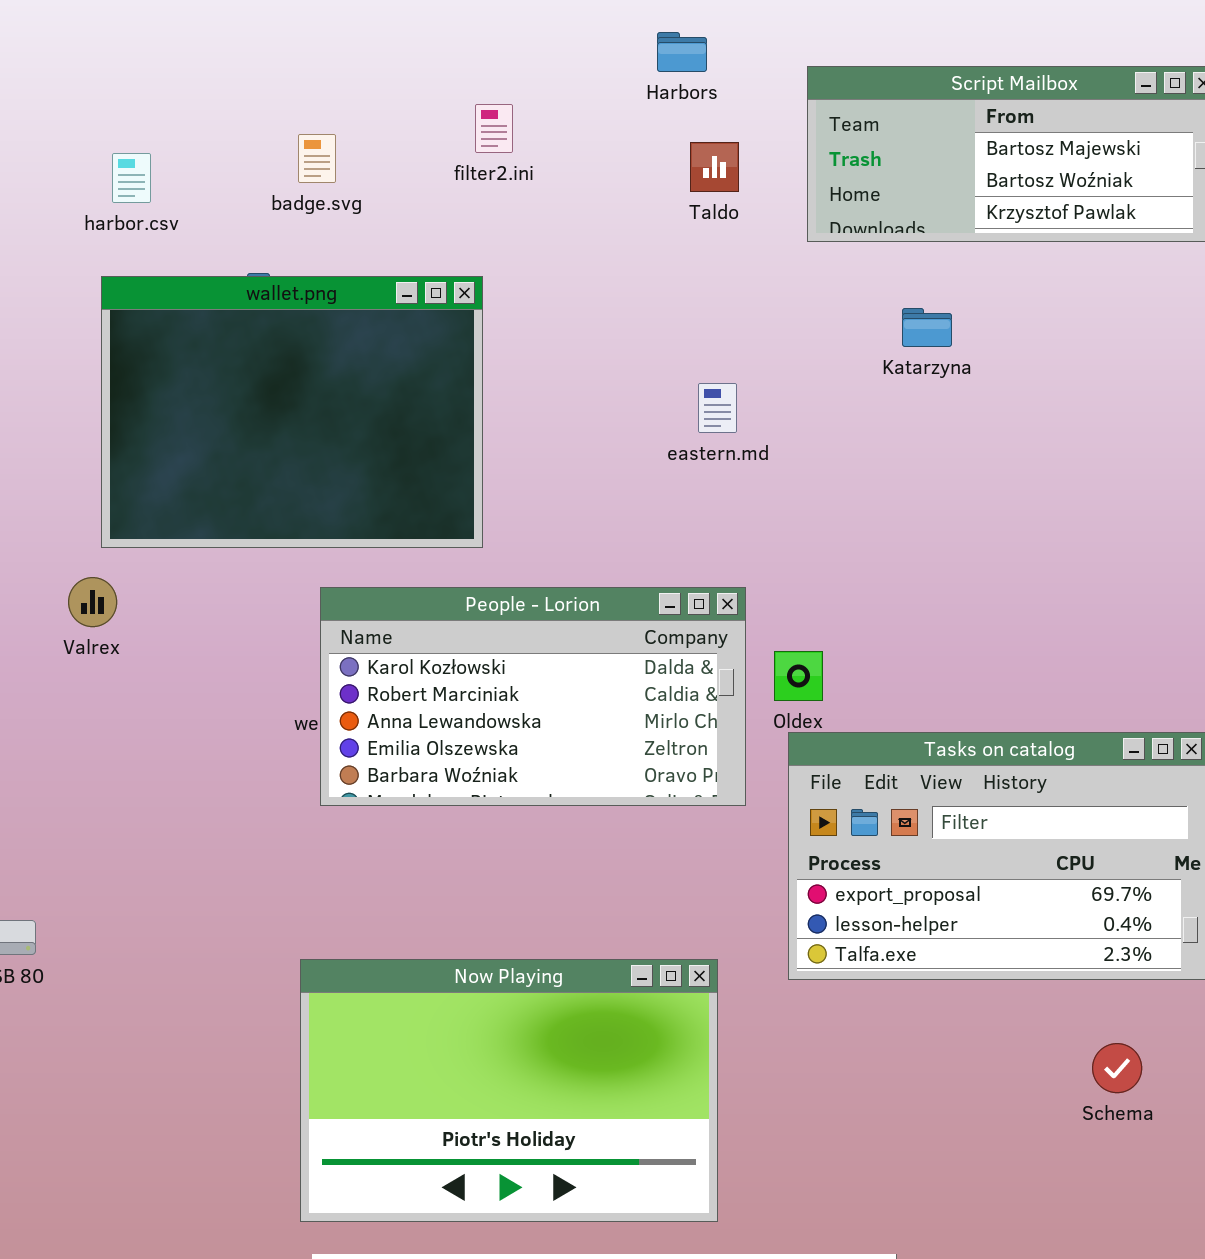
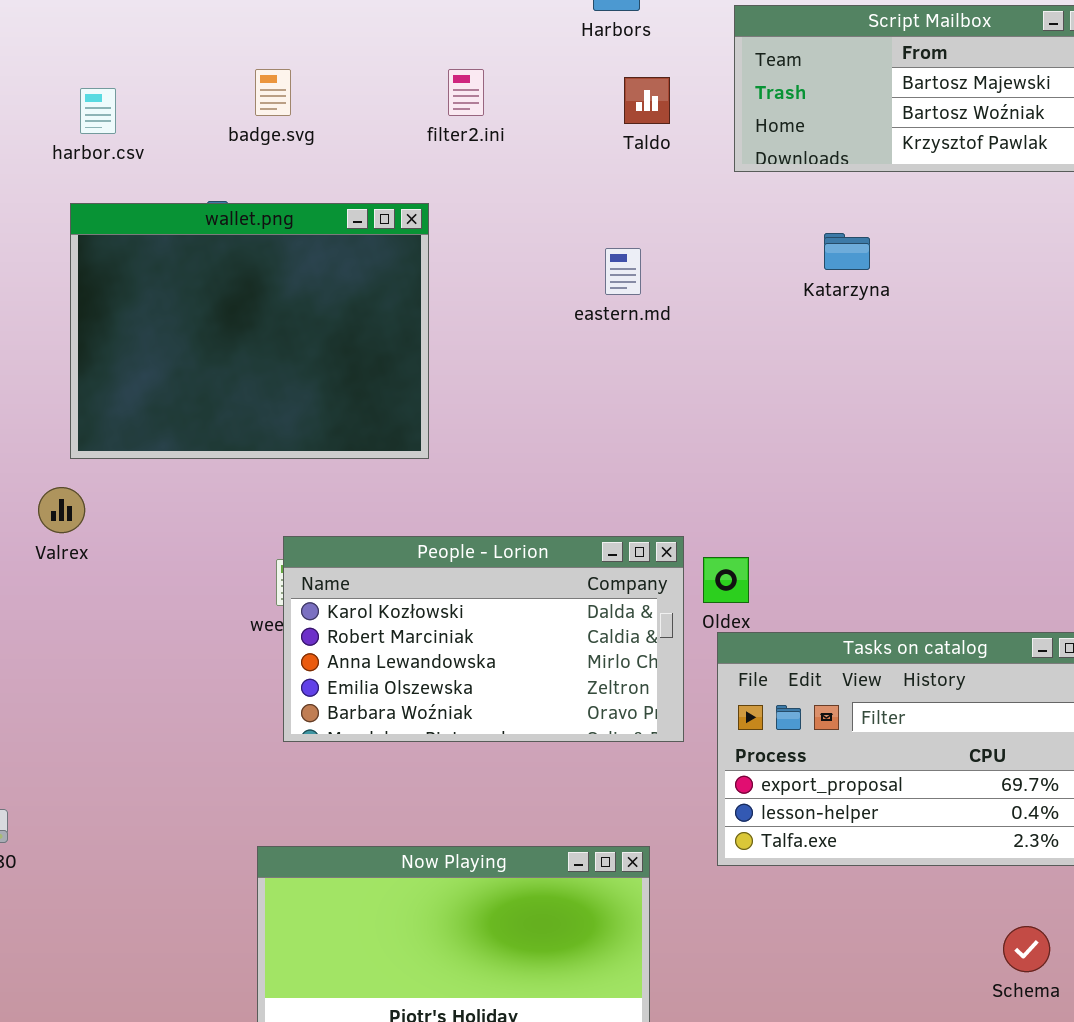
filter2.ini: [475,104,513,153] -> [448,69,484,116], moved
eastern.md: [698,383,737,433] -> [605,248,641,295], moved
People - Lorion: [320,587,746,806] -> [283,536,684,742], moved

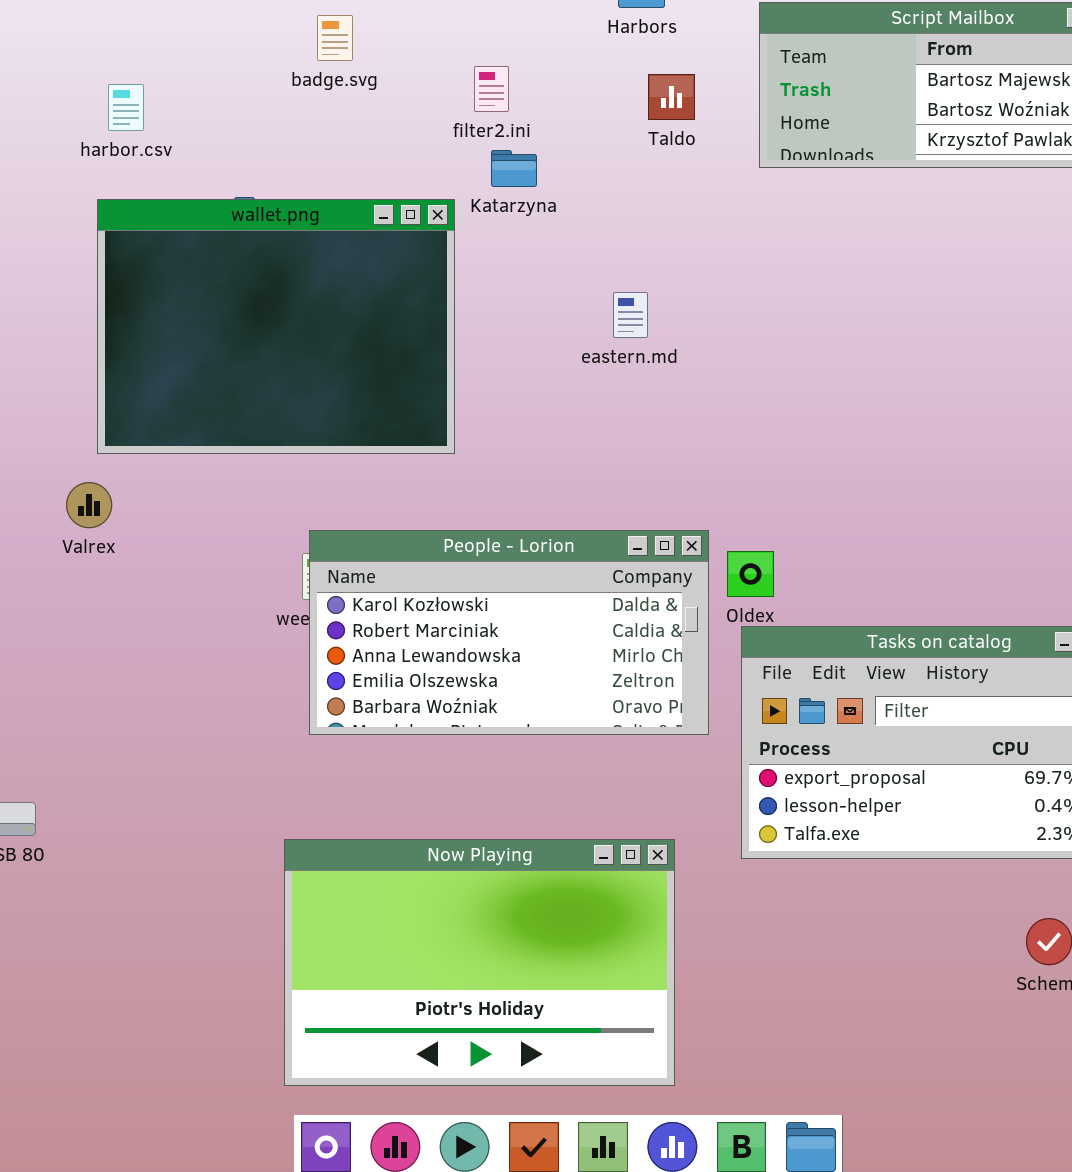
badge.svg: [255,69,291,116] -> [317,15,353,61], moved
Katarzyna: [824,233,870,270] -> [491,150,537,187], moved
eastern.md: [605,248,641,295] -> [613,292,648,338], moved

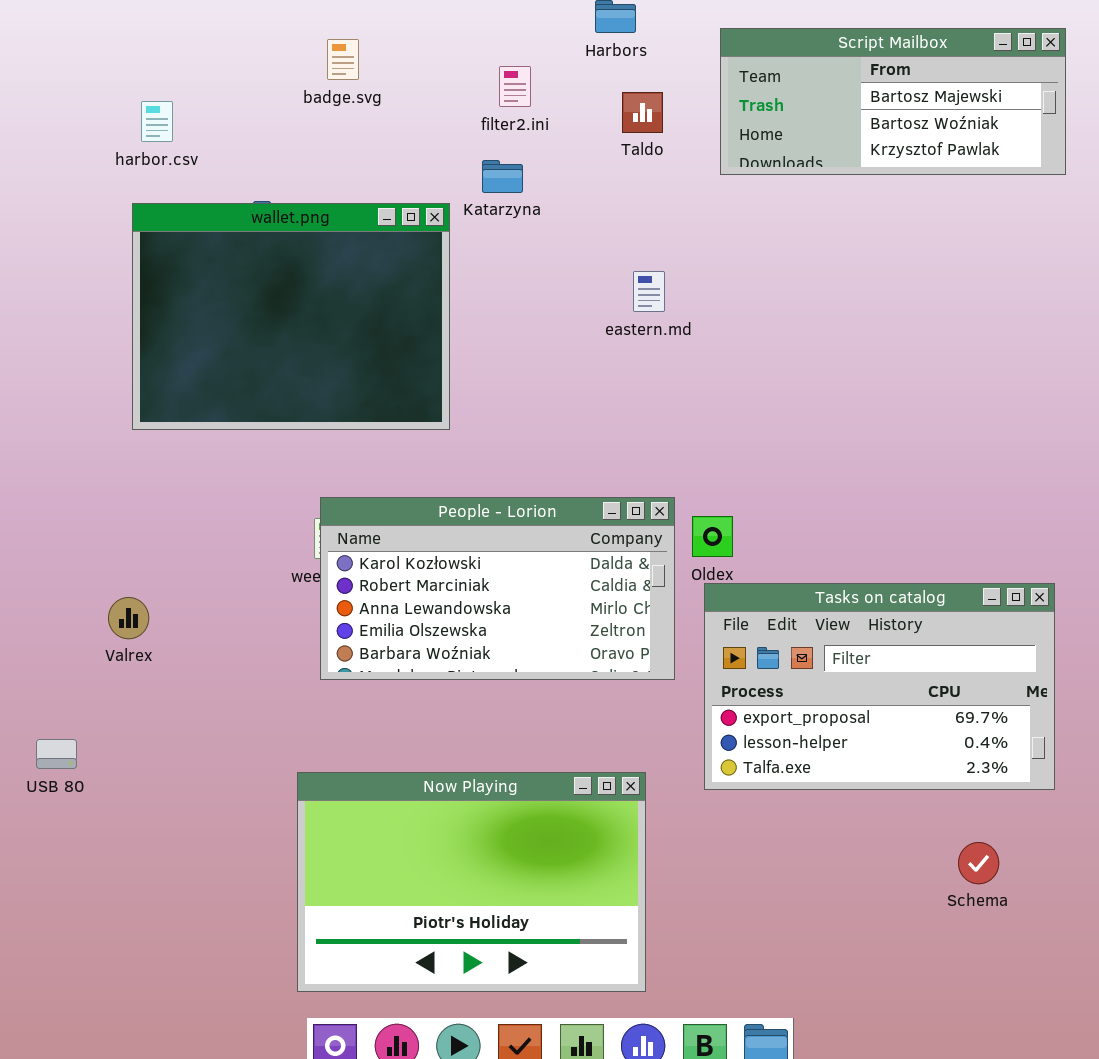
filter2.ini: [474,66,509,112] -> [499,66,531,107], moved
eastern.md: [613,292,648,338] -> [633,271,665,312], moved
Valrex: [66,482,112,528] -> [108,597,149,639], moved

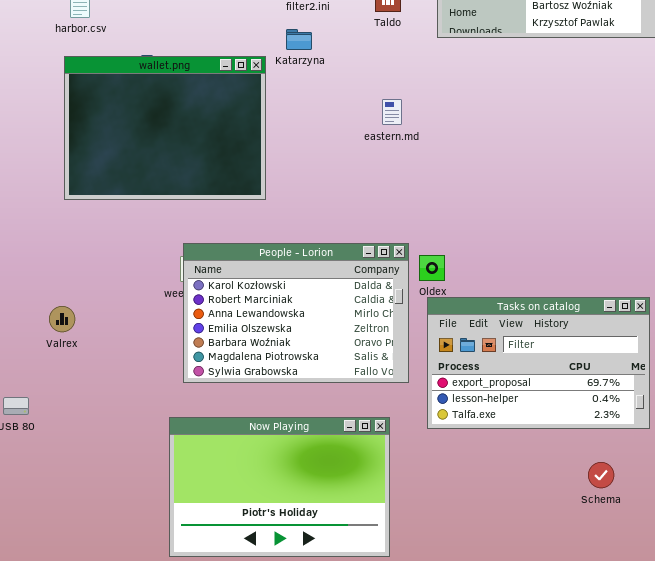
People - Lorion: [320,497,675,680] -> [183,243,409,383], resized

